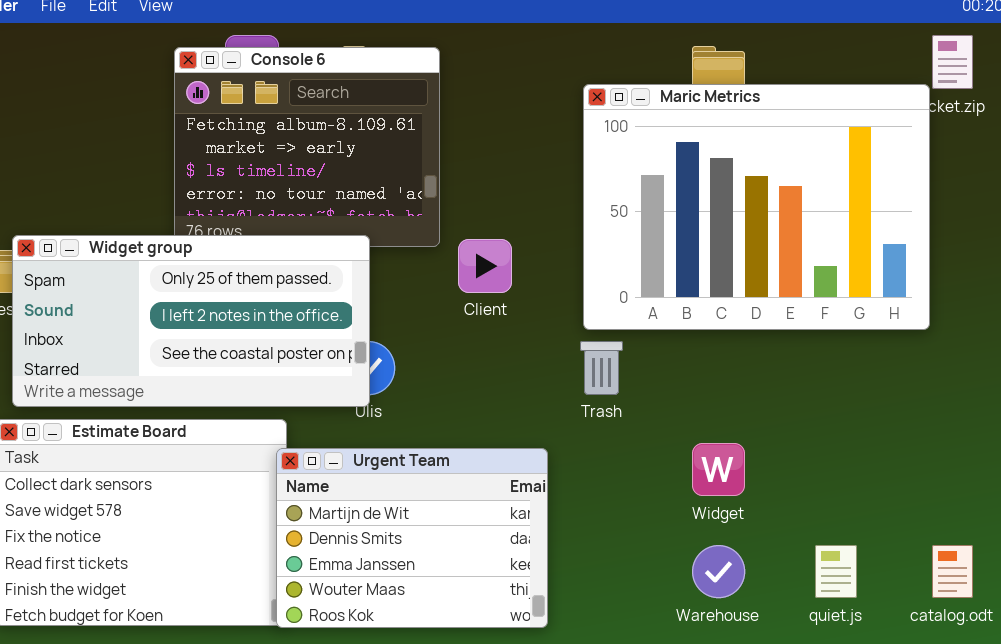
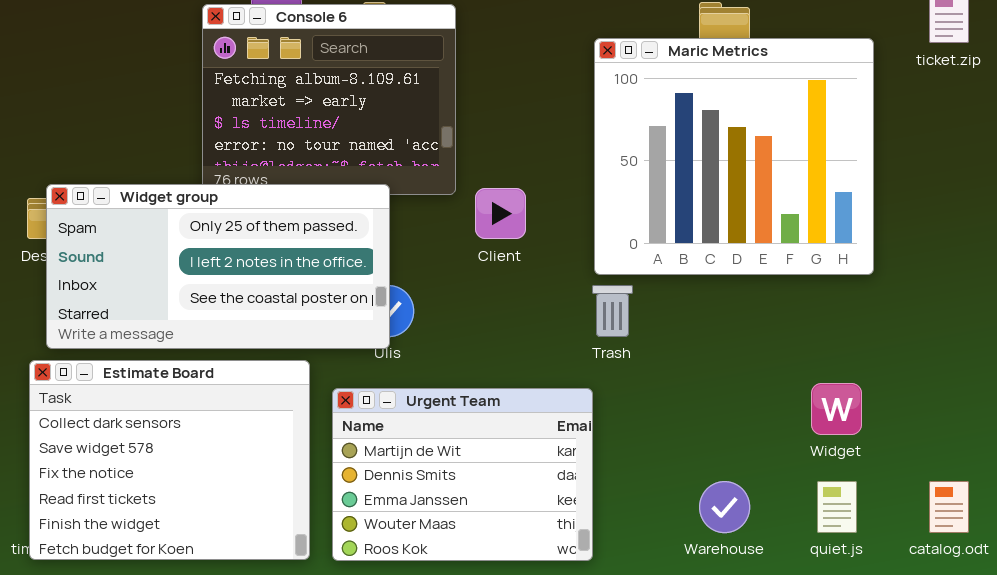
Maric Metrics: [583,84,930,330] -> [594,38,874,275], resized
Widget: [692,443,745,496] -> [811,383,862,435], moved
Urgent Team: [276,448,548,628] -> [332,388,593,561], moved

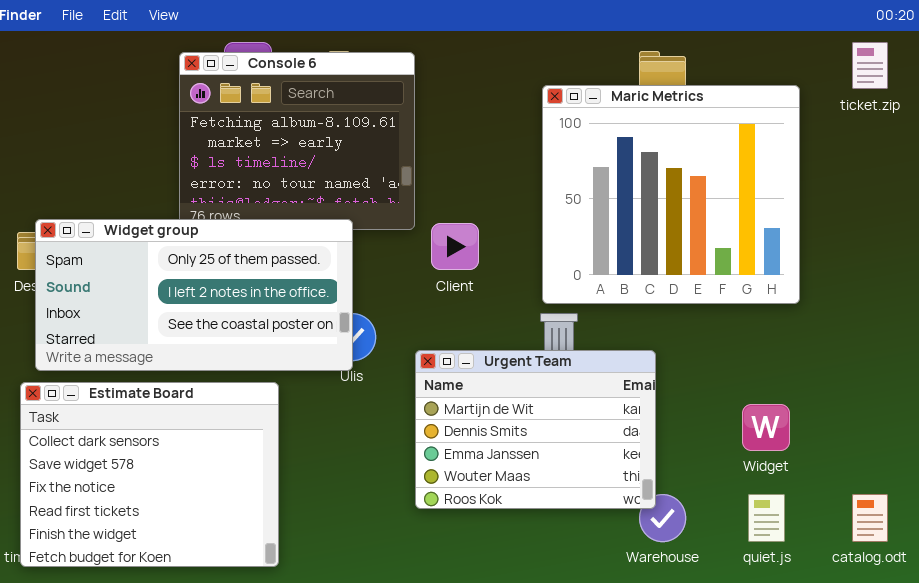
Urgent Team: [332,388,593,561] -> [415,350,656,509], moved

